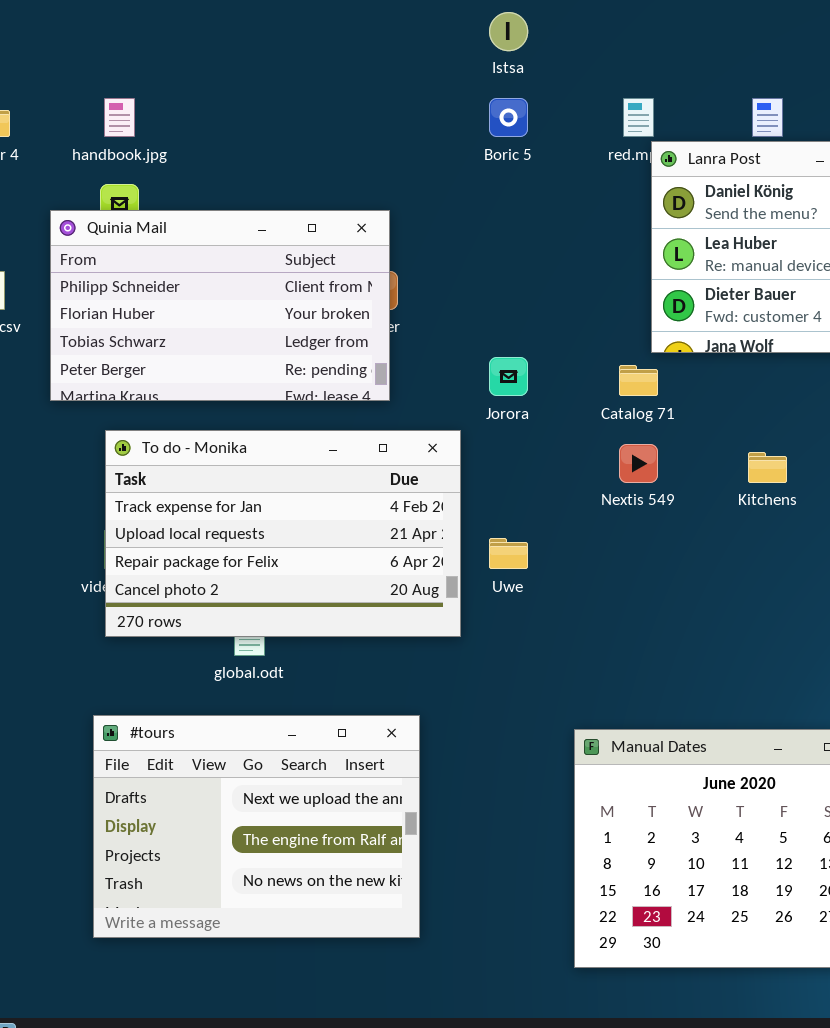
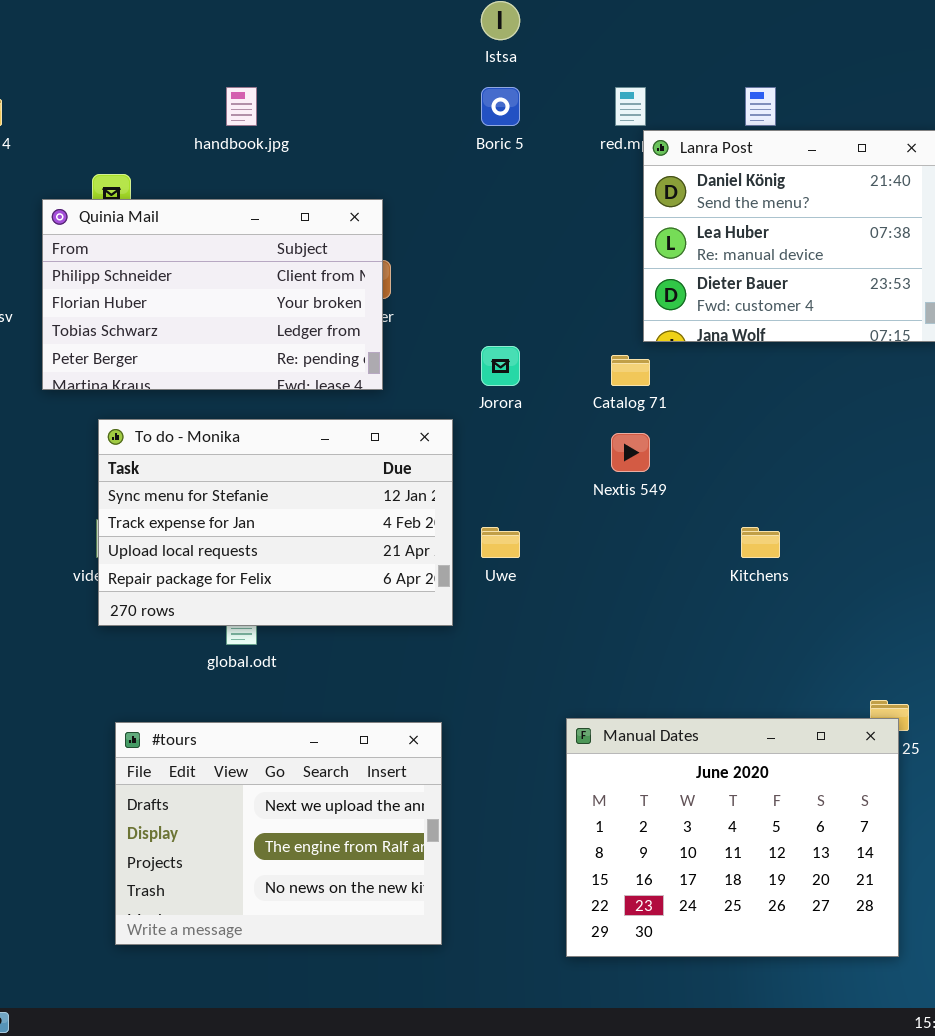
handbook.jpg: [104,98,135,137] -> [226,87,257,126], moved
To do - Monika: [105,430,461,637] -> [98,419,453,626], scrolled up 1 row
Kitchens: [748,452,787,483] -> [741,527,780,558], moved
#tours: [93,715,420,938] -> [115,722,442,945], moved

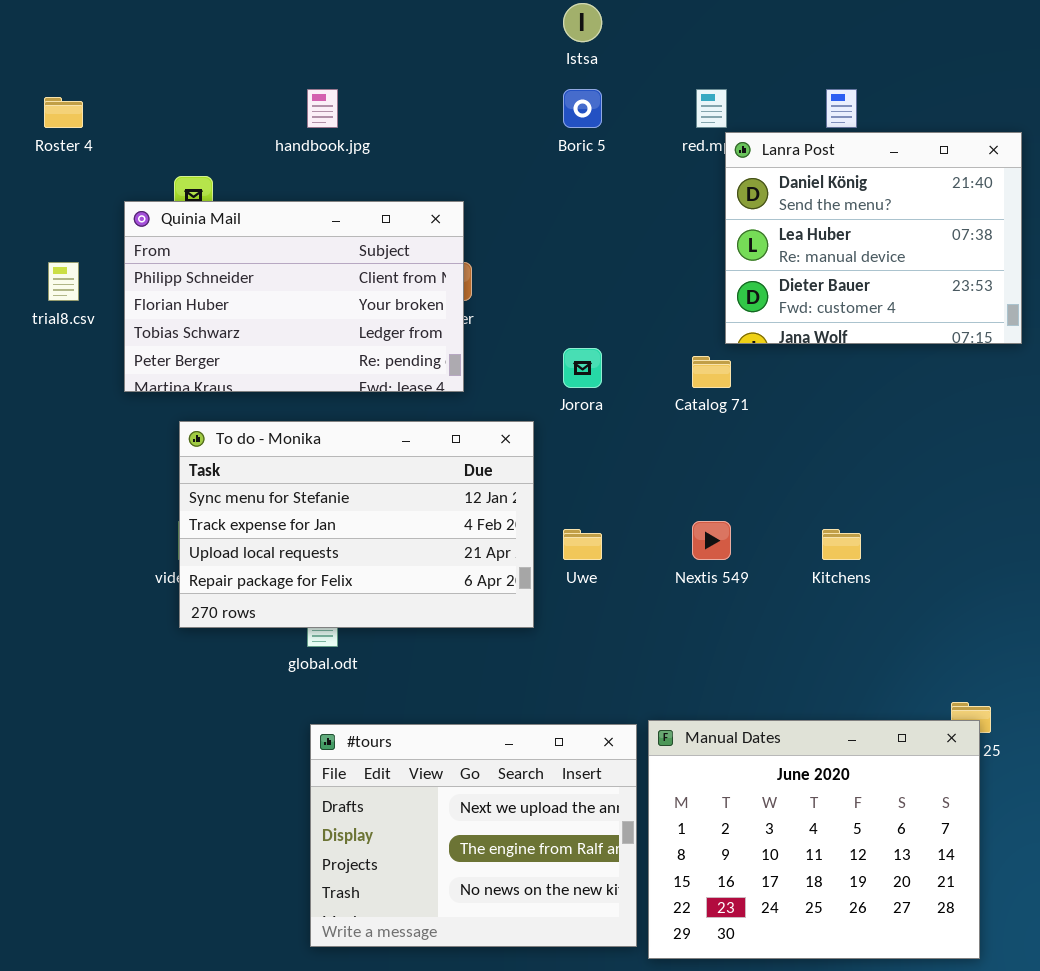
Nextis 549: [611,433,650,472] -> [692,521,731,560], moved
#tours: [115,722,442,945] -> [310,724,637,947], moved

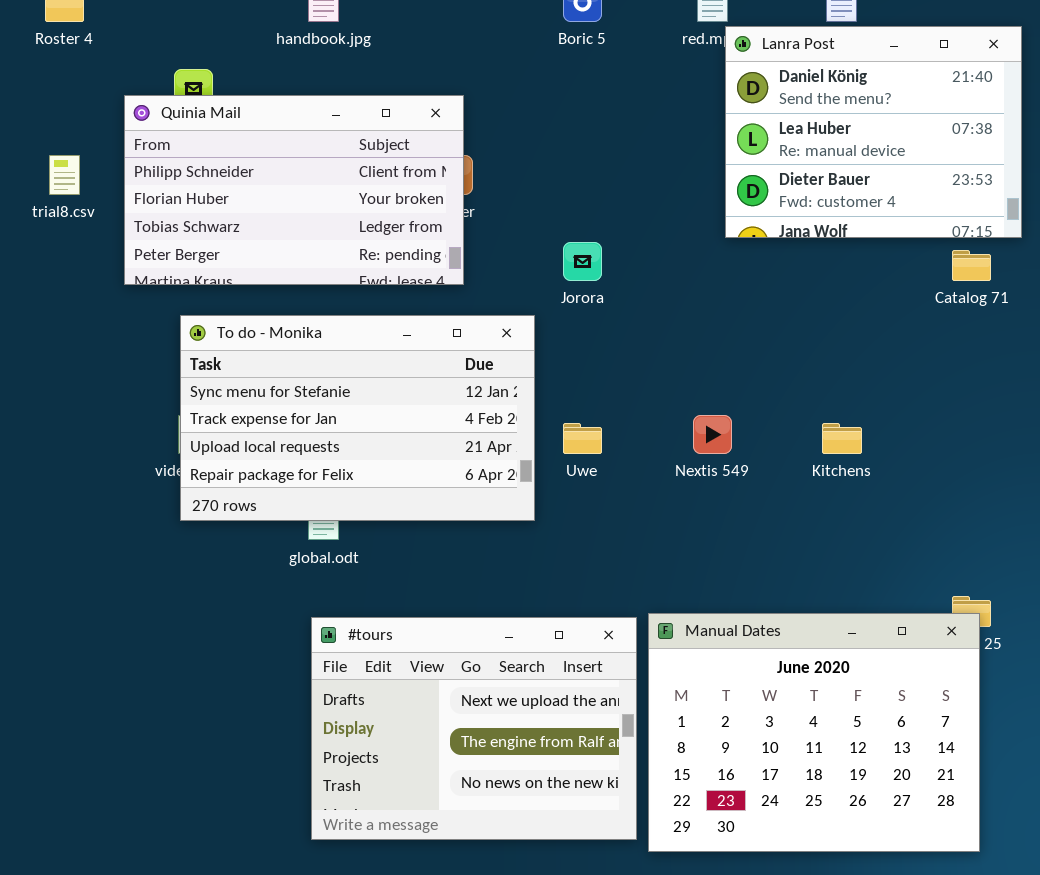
Catalog 71: [692,356,731,388] -> [952,250,991,281], moved

